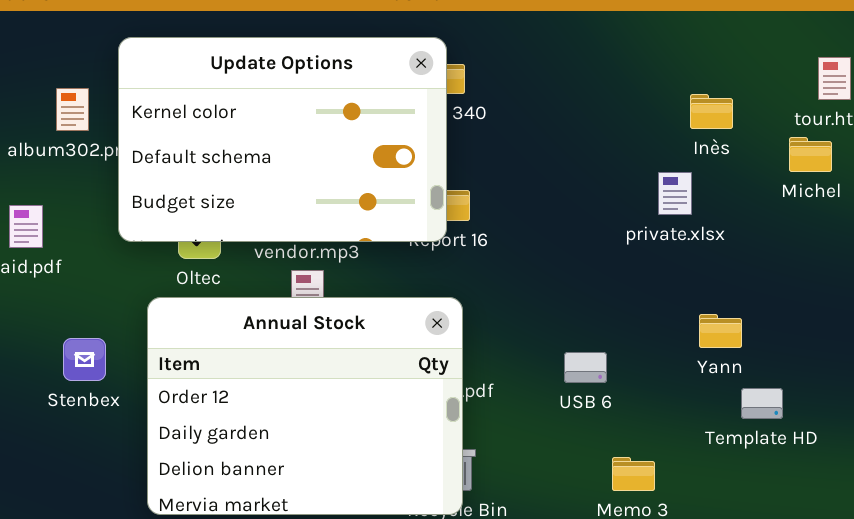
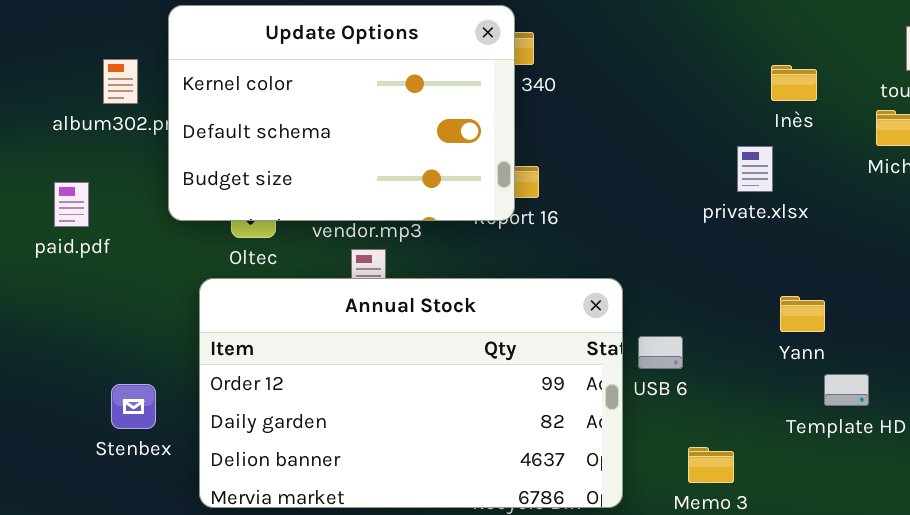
Annual Stock: [147,297,463,515] -> [199,278,623,508], resized
Stenbex: [63,338,106,381] -> [111,384,156,429], moved

